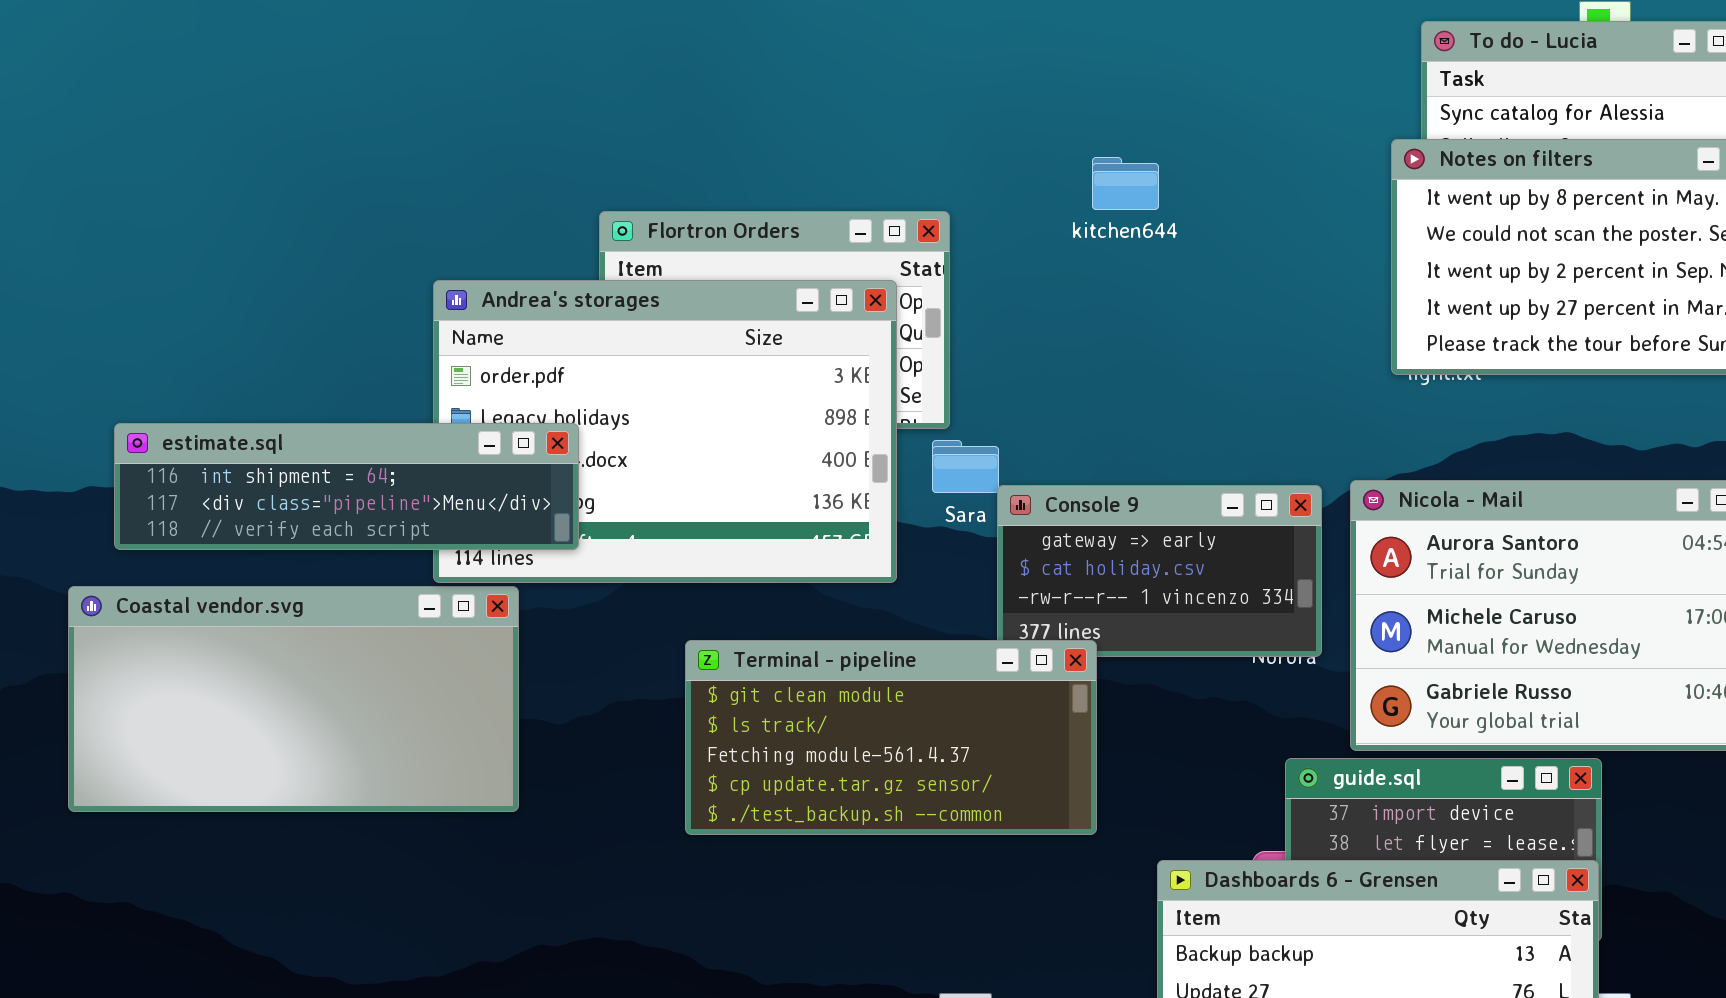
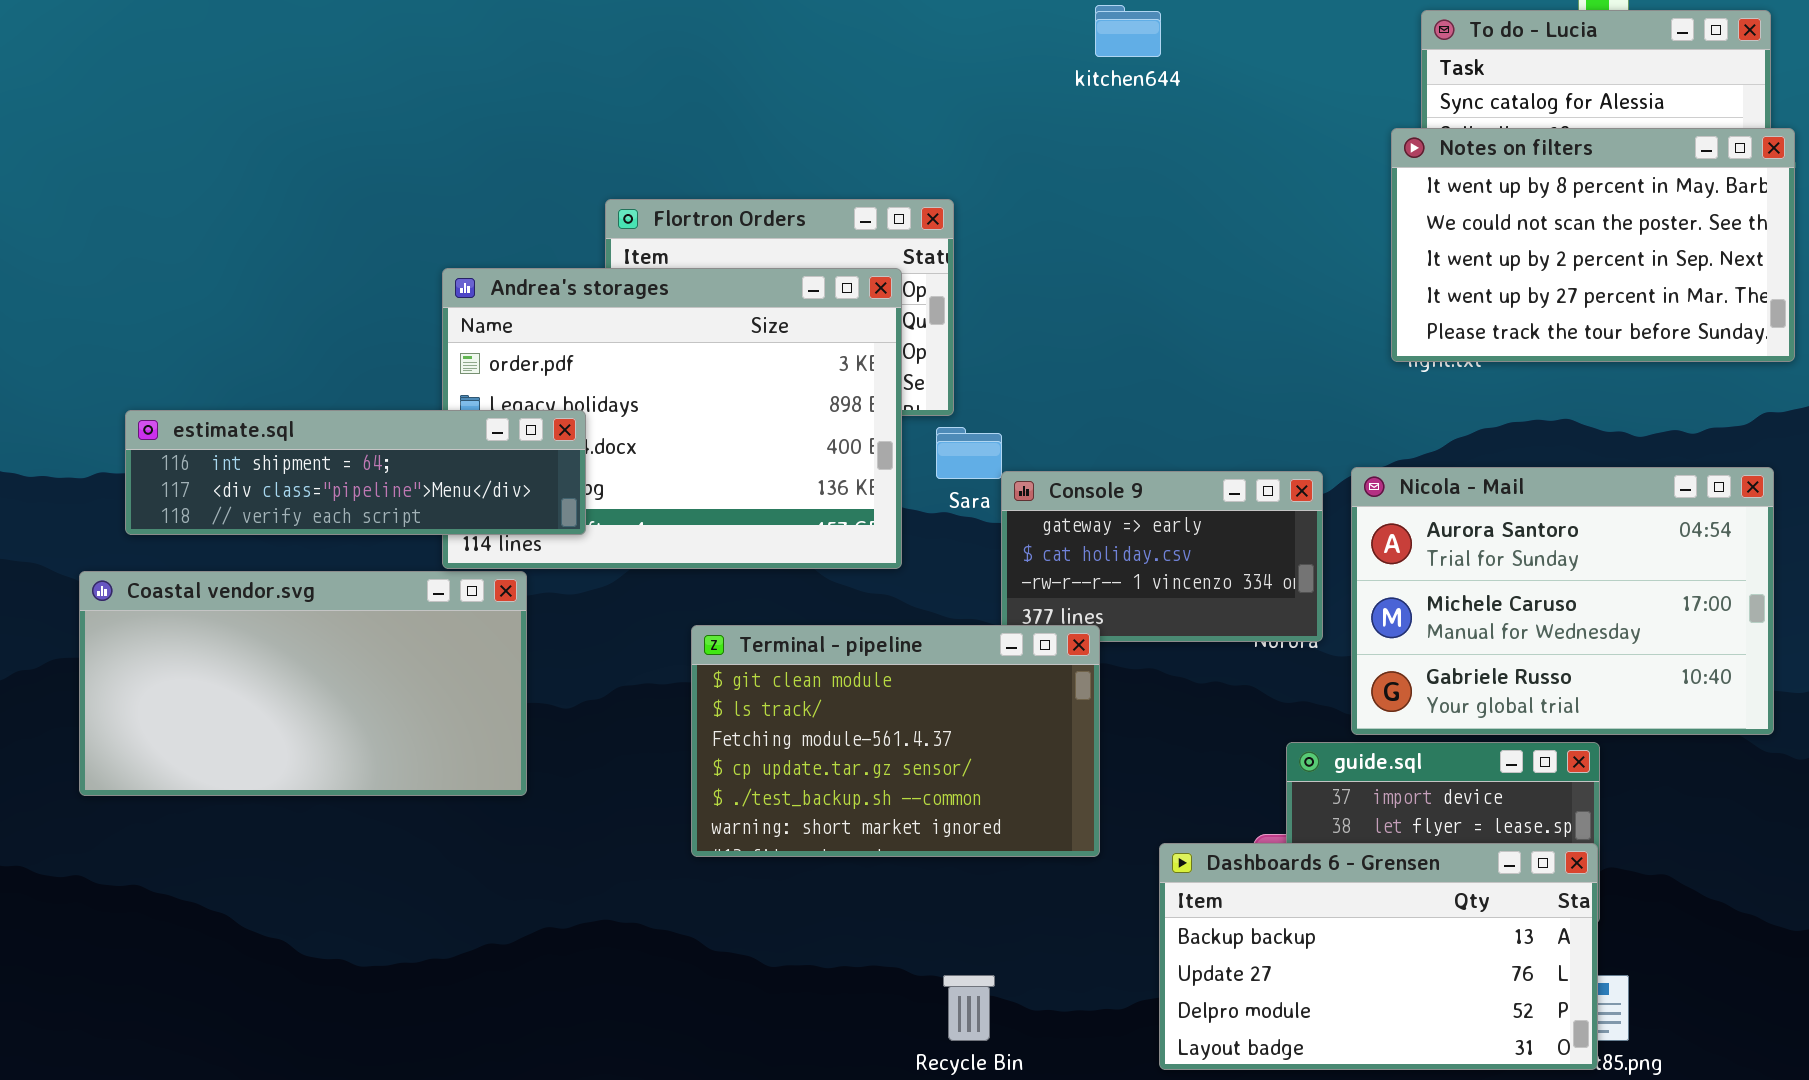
kitchen644: [1092,157,1159,210] -> [1095,5,1161,57], moved
Terminal - pipeline: [685,640,1097,835] -> [691,625,1100,857], resized

